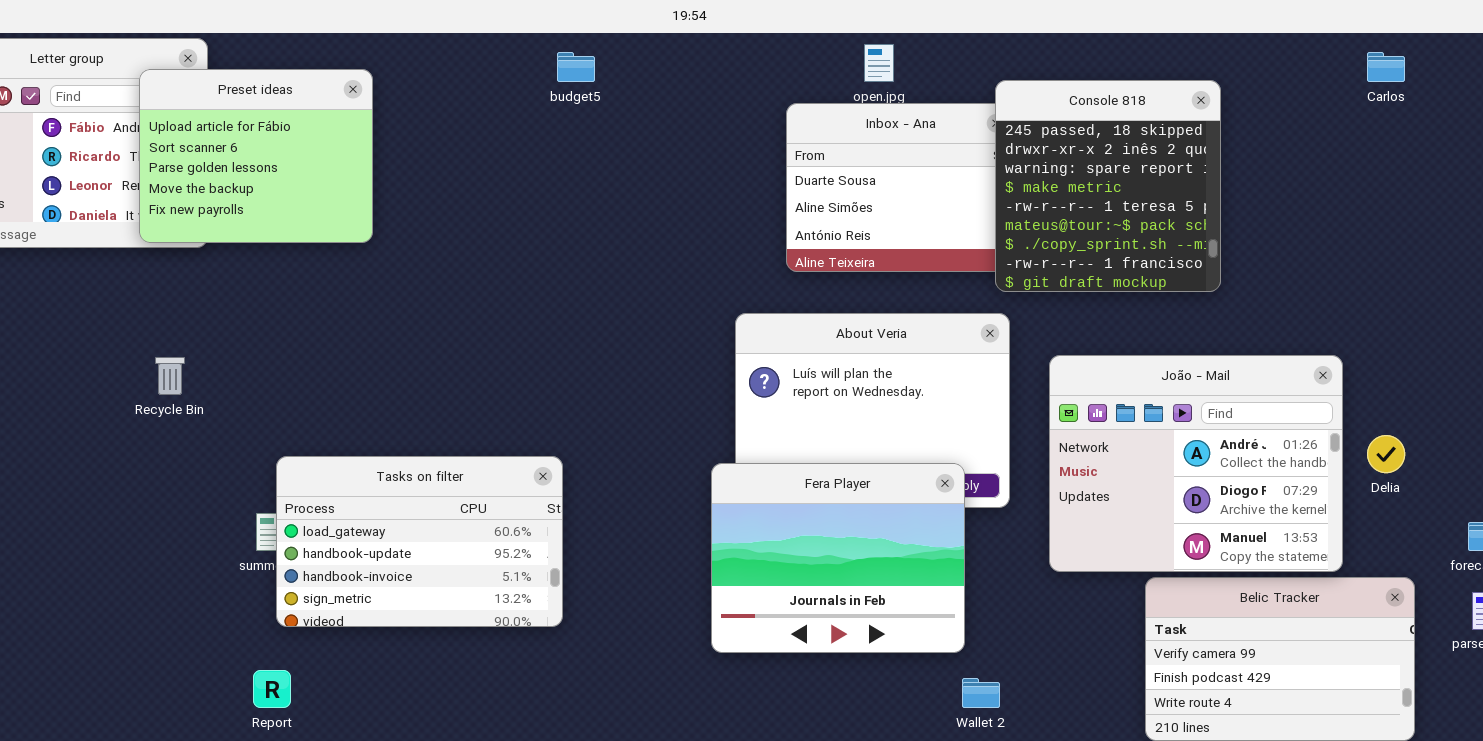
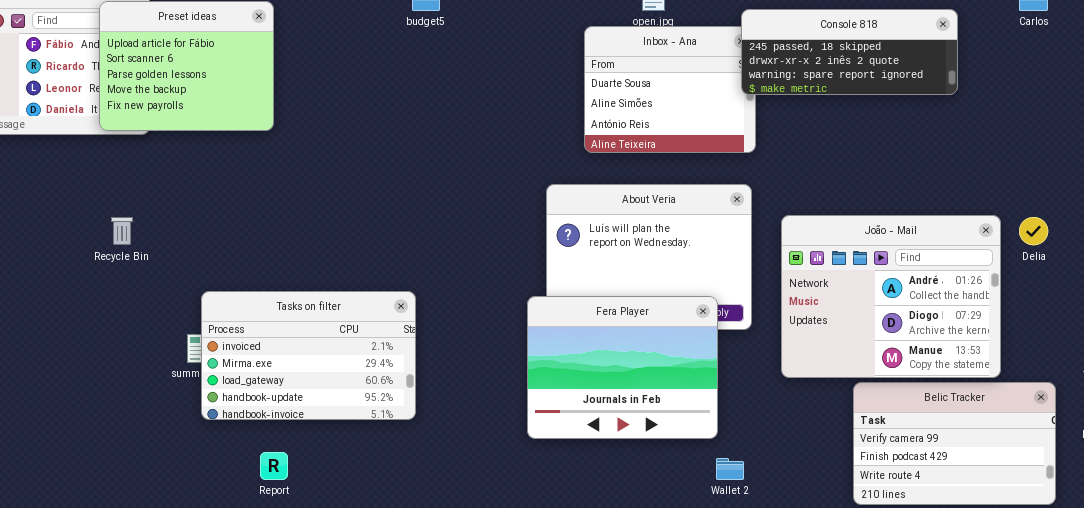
Console 818: [995,80,1221,292] -> [741,9,958,95], resized
Delia: [1367,435,1405,473] -> [1019,217,1048,245], moved
Tasks on filter: [276,456,563,627] -> [201,291,416,420], scrolled up 2 rows
Report: [253,670,291,708] -> [260,452,288,480], moved

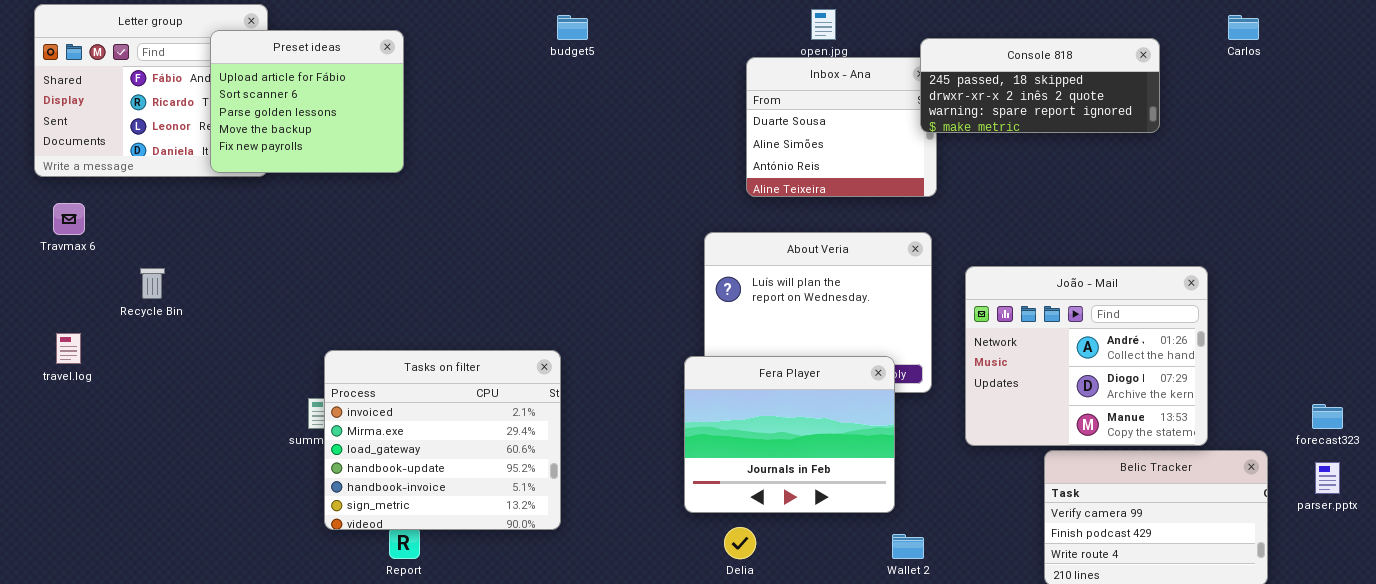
Recycle Bin: [111,217,133,245] -> [140,268,165,299], moved
Delia: [1019,217,1048,245] -> [724,527,756,559], moved
Tasks on filter: [201,291,416,420] -> [324,350,561,530], resized

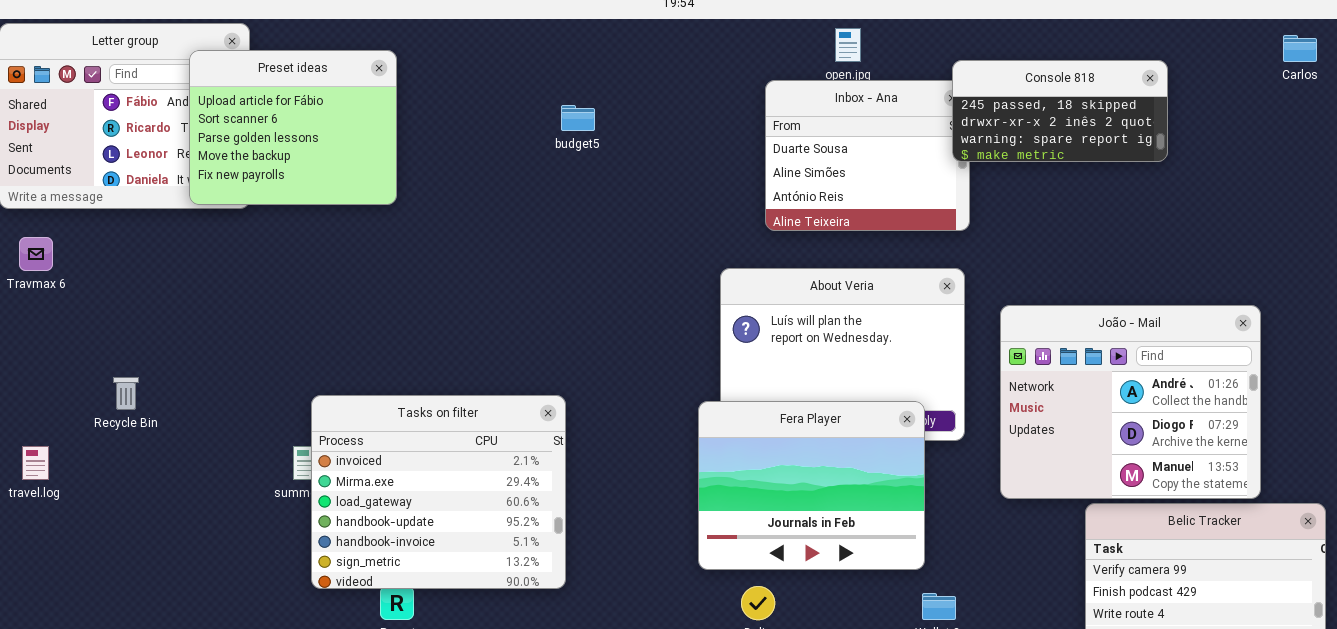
budget5: [557,15,588,40] -> [561,105,595,131], moved
Console 818: [920,38,1160,133] -> [952,60,1168,162], resized
Recycle Bin: [140,268,165,299] -> [113,377,139,410], moved
travel.log: [56,333,81,364] -> [22,446,49,480], moved

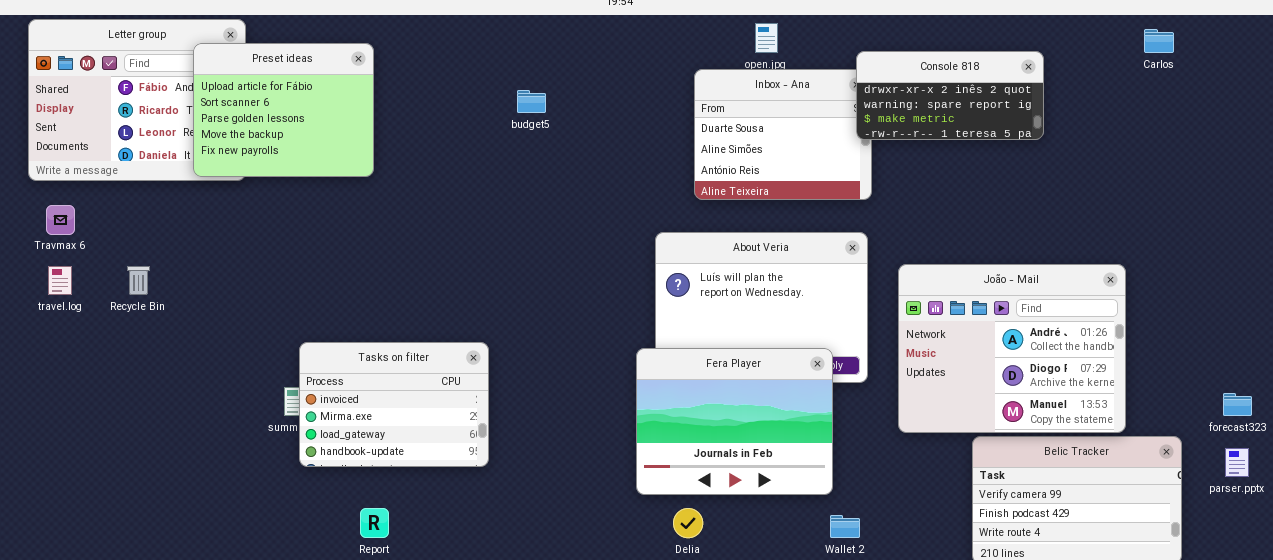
Console 818: [952,60,1168,162] -> [856,51,1044,140], scrolled down 1 row
Recycle Bin: [113,377,139,410] -> [127,266,150,295], moved
Tasks on filter: [311,395,566,589] -> [299,342,489,467], resized
travel.log: [22,446,49,480] -> [48,266,72,295], moved

